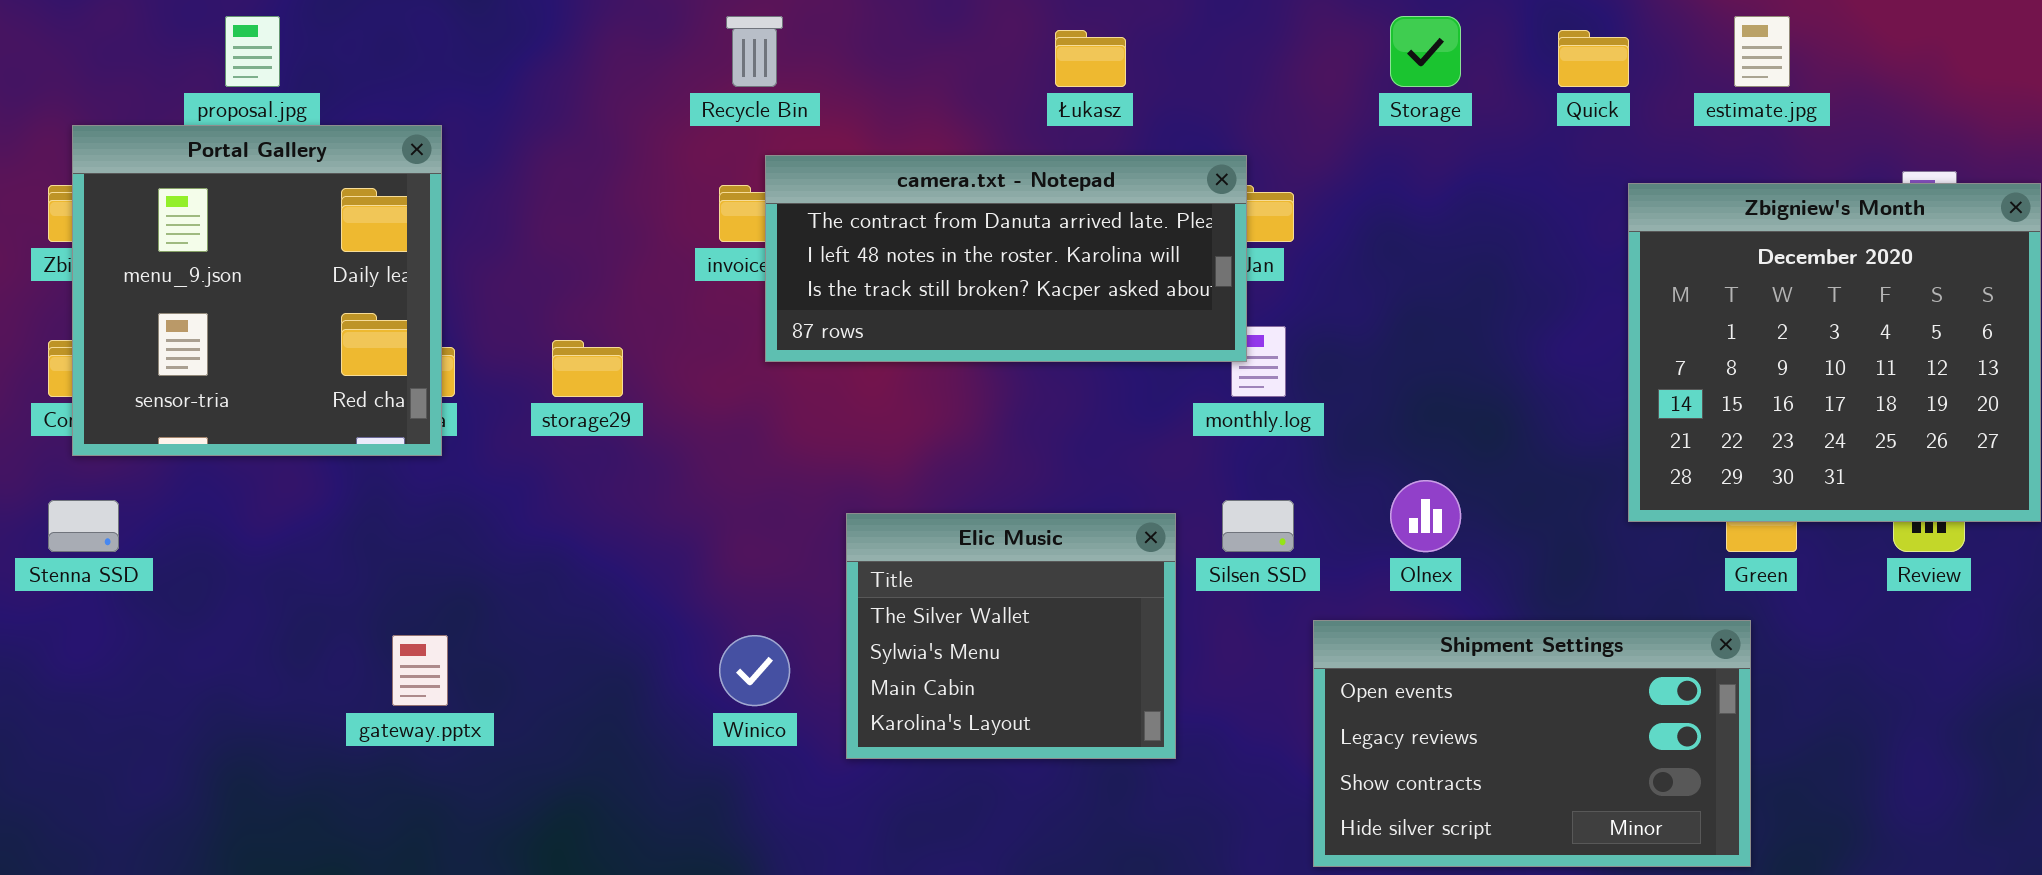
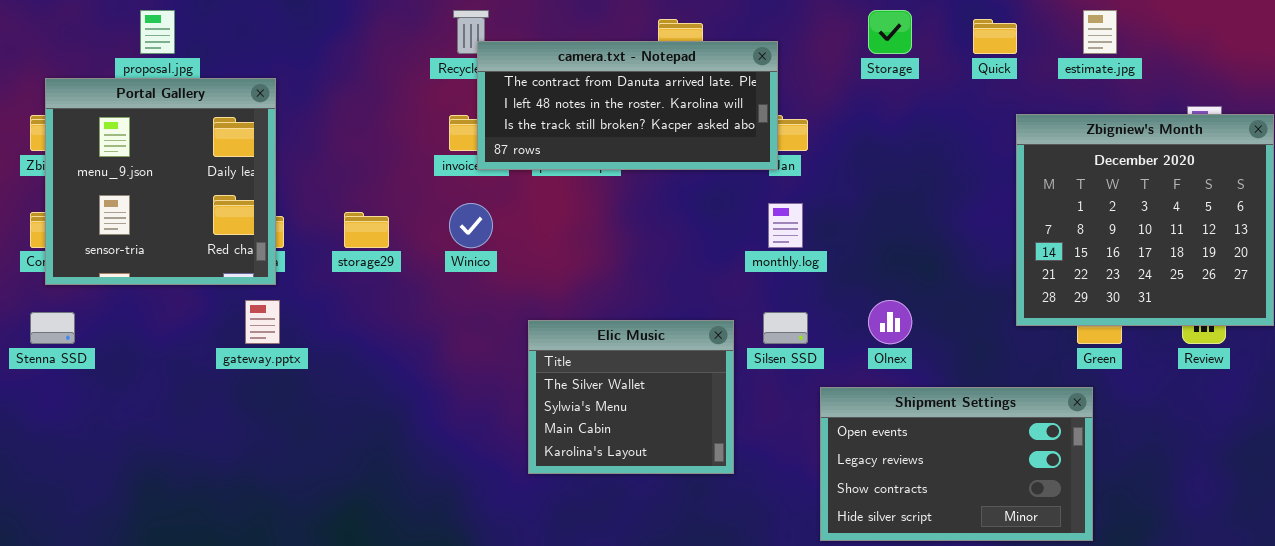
camera.txt - Notepad: [765,155,1247,362] -> [477,41,778,170], moved
gateway.pptx: [392,635,448,706] -> [245,300,280,344], moved
Winico: [719,635,790,706] -> [449,203,493,248], moved

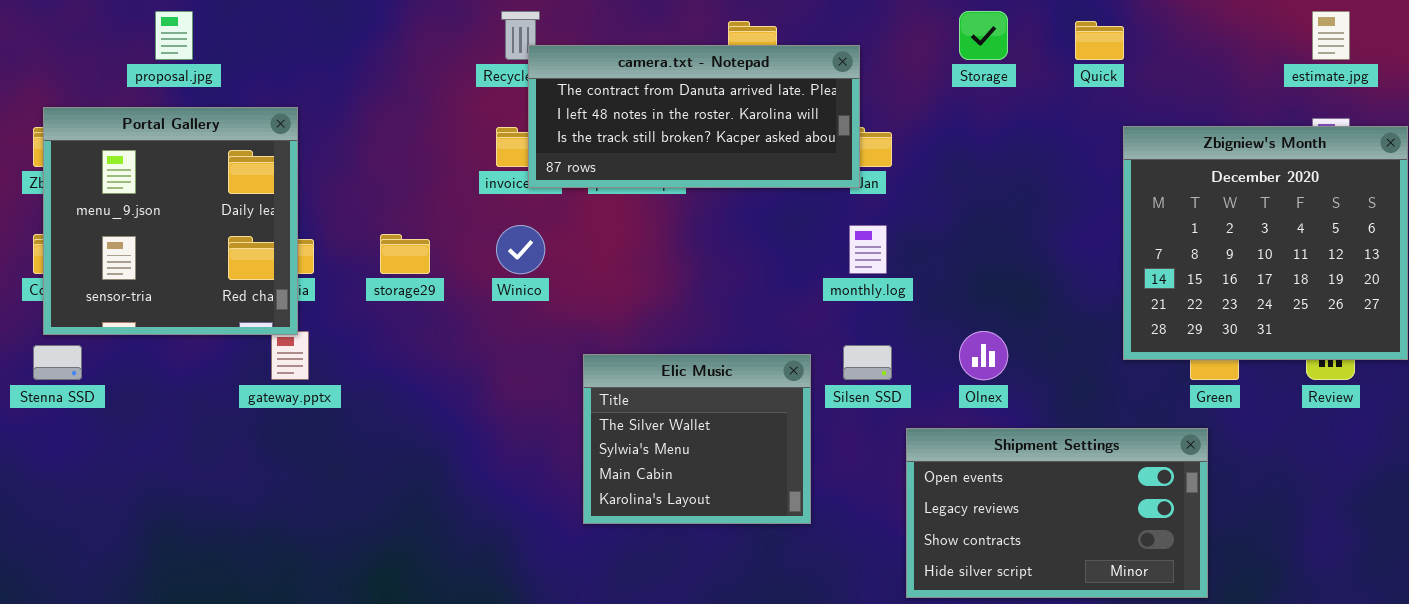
estimate.jpg: [1083,10,1117,54] -> [1312,11,1350,60], moved
Portal Gallery: [45,78,276,285] -> [43,107,298,335], moved

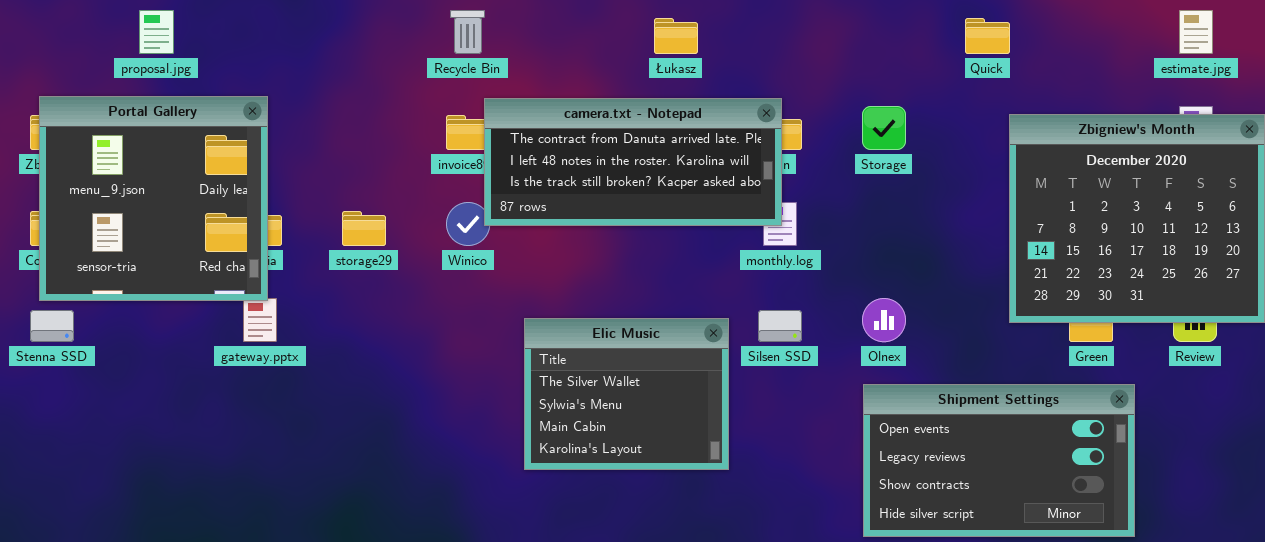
Storage: [959,11,1008,60] -> [862,106,906,150], moved
camera.txt - Notepad: [528,45,860,188] -> [484,98,782,226], moved
Shipment Settings: [906,428,1208,598] -> [863,384,1135,537], moved

